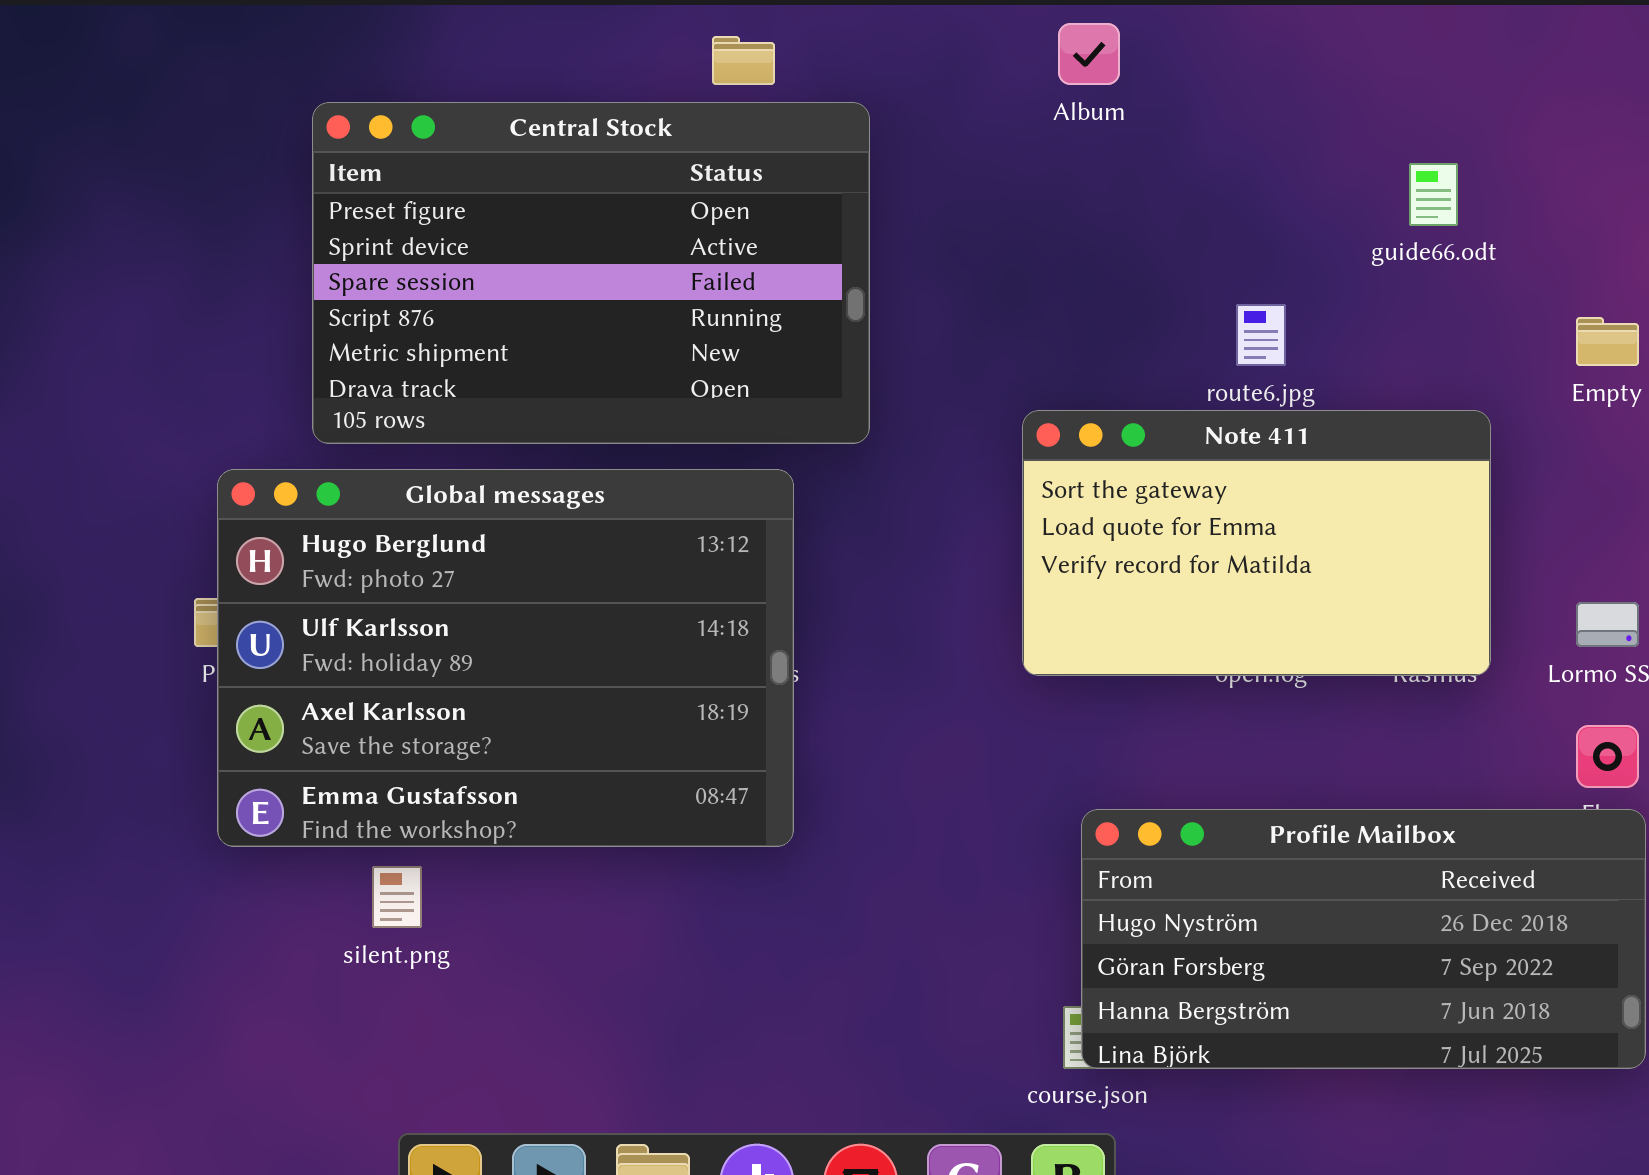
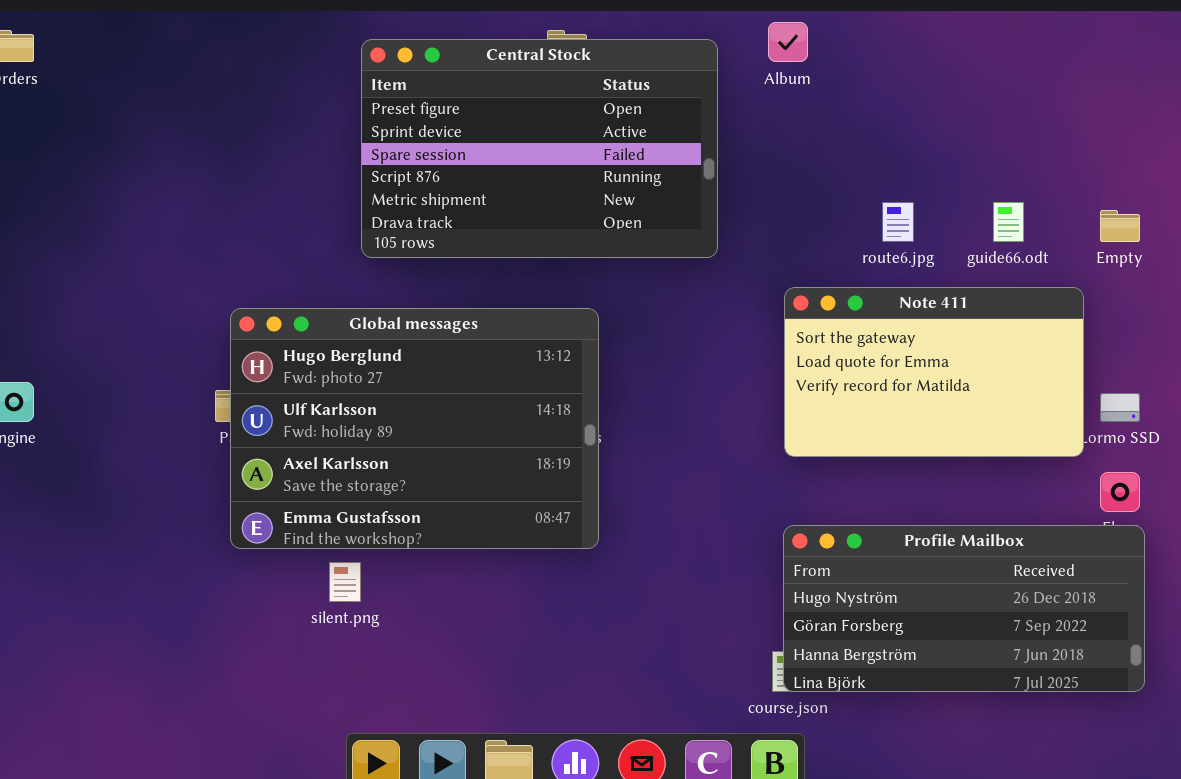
Central Stock: [312,102,870,444] -> [361,39,718,258], moved
guide66.odt: [1409,163,1458,226] -> [993,202,1024,242], moved
Note 411: [1022,410,1491,676] -> [784,287,1084,457], moved

